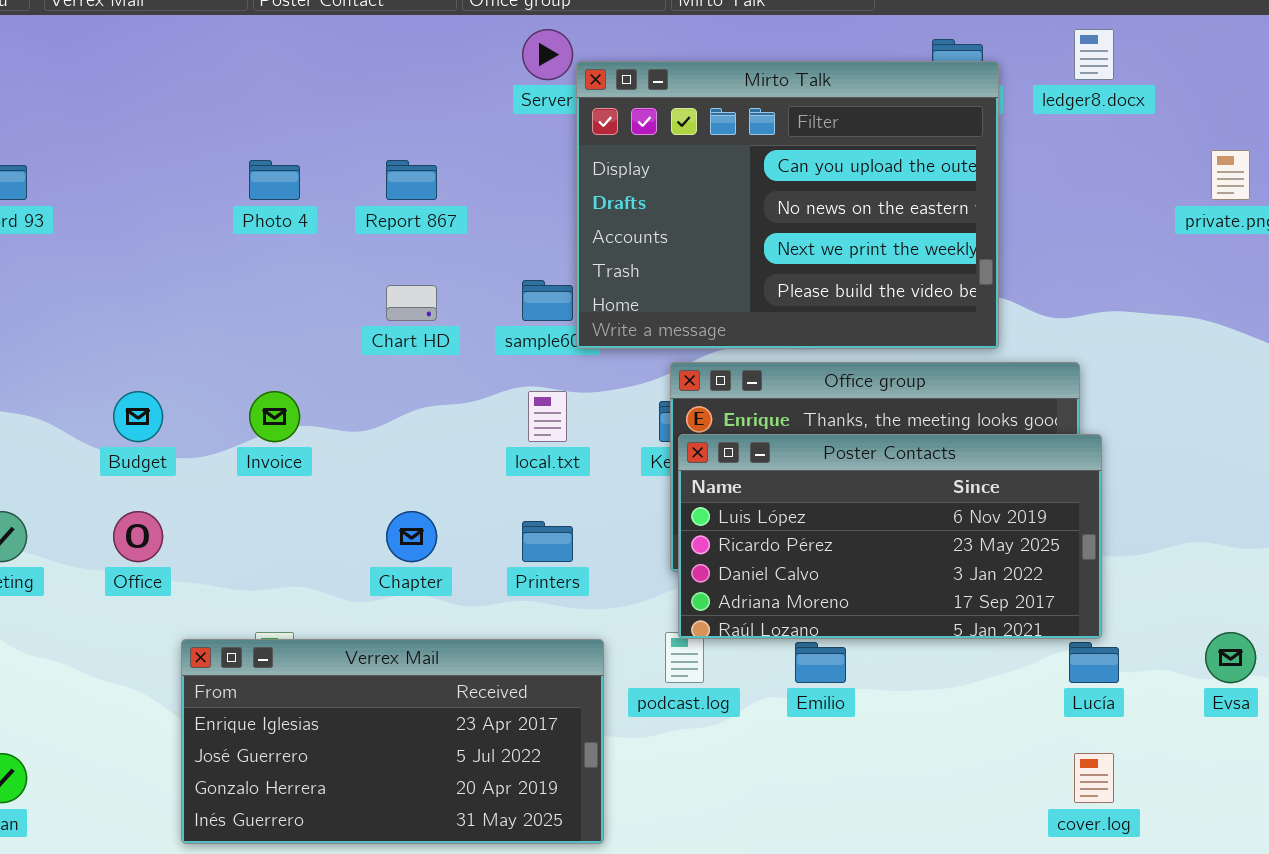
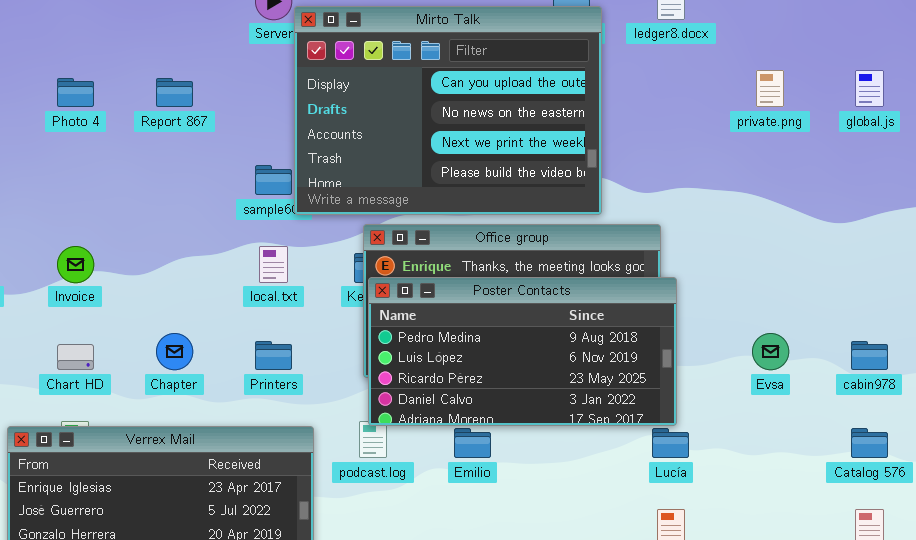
Chart HD: [386,285,437,321] -> [57,344,94,370], moved
Poster Contacts: [678,434,1102,639] -> [368,277,677,426], scrolled up 1 row
Evsa: [1205,632,1256,683] -> [752,333,789,370], moved

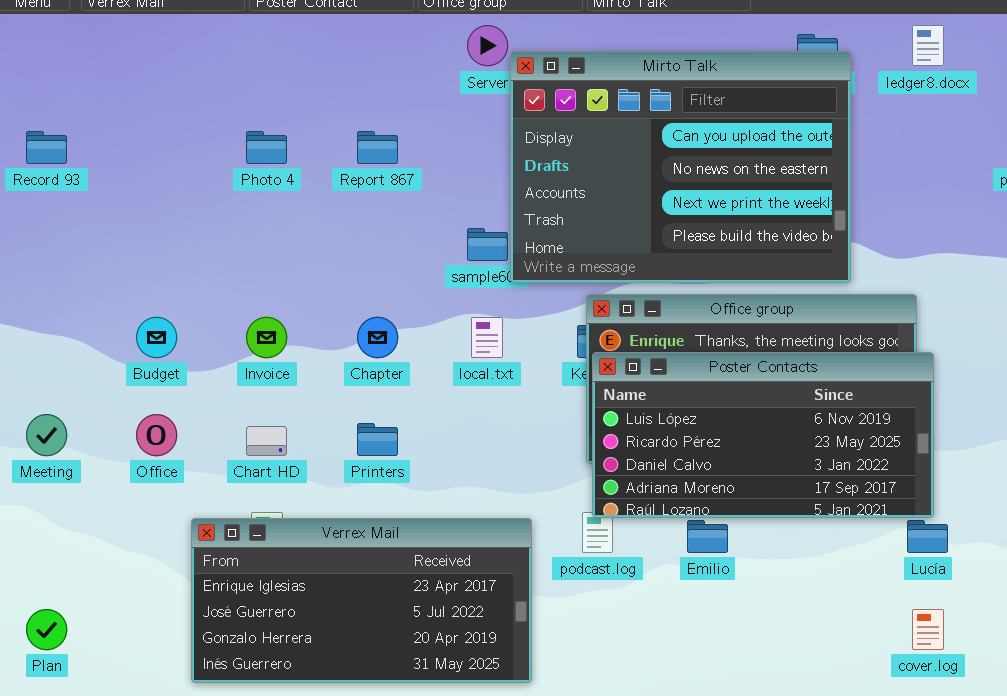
Poster Contacts: [368,277,677,426] -> [592,352,934,518], scrolled down 1 row
Chapter: [156,333,193,370] -> [357,317,398,358], moved
Printers: [255,341,292,370] -> [357,423,398,456], moved

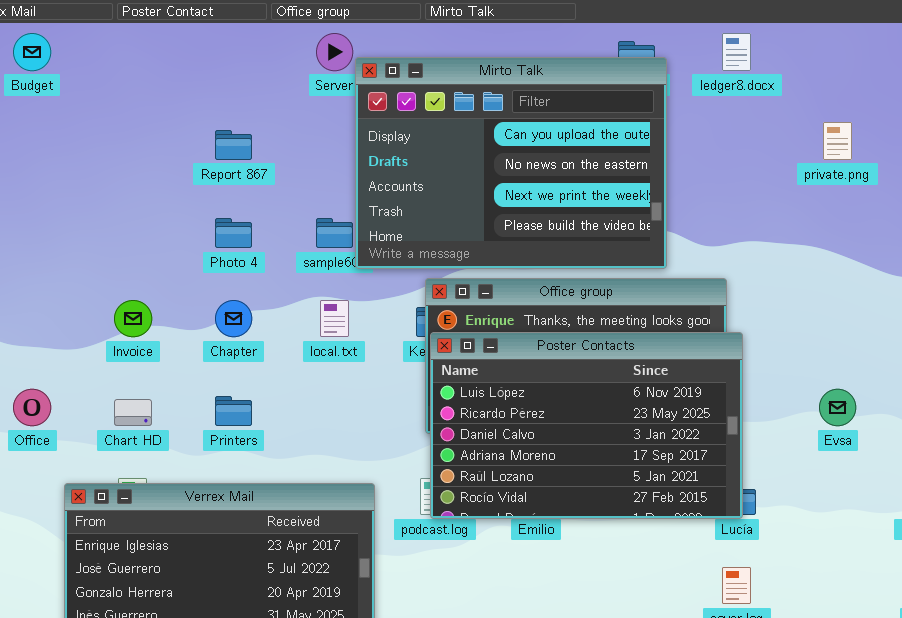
Photo 4: [246,131,287,164] -> [215,218,252,248], moved
Budget: [136,317,177,358] -> [13,33,51,71], moved
Poster Contacts: [592,352,934,518] -> [430,332,743,519], resized

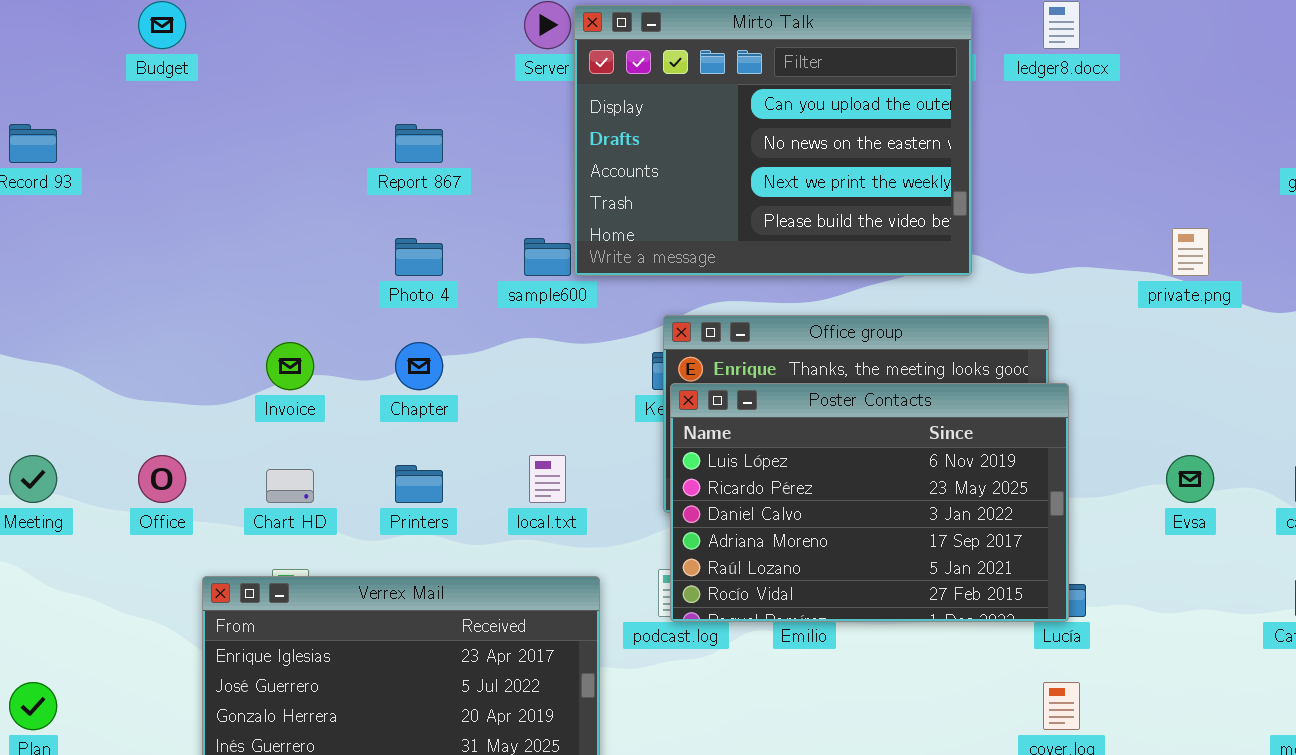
Mirto Talk: [355,57,667,269] -> [574,5,972,276], moved
private.png: [823,122,852,160] -> [1172,228,1209,276], moved
local.txt: [320,300,349,337] -> [529,455,566,503], moved

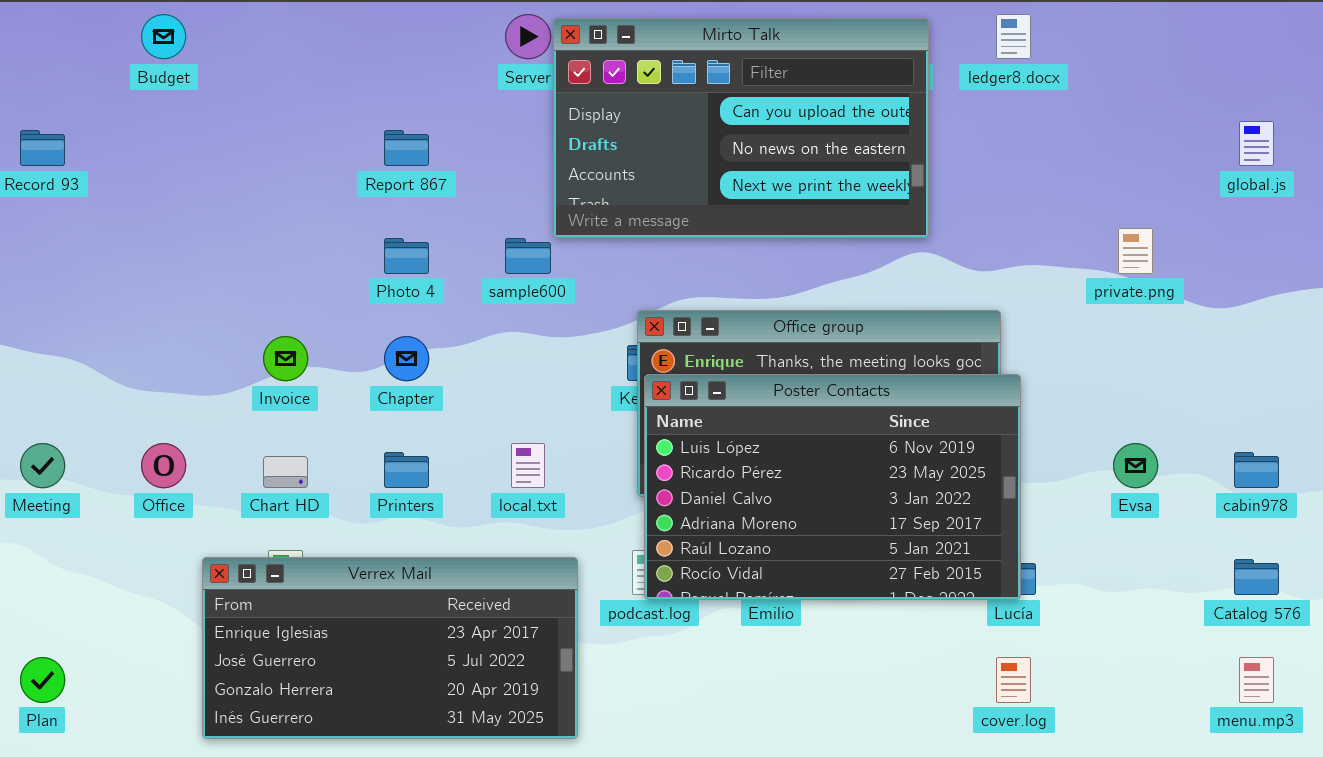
Mirto Talk: [574,5,972,276] -> [553,18,929,238], resized

